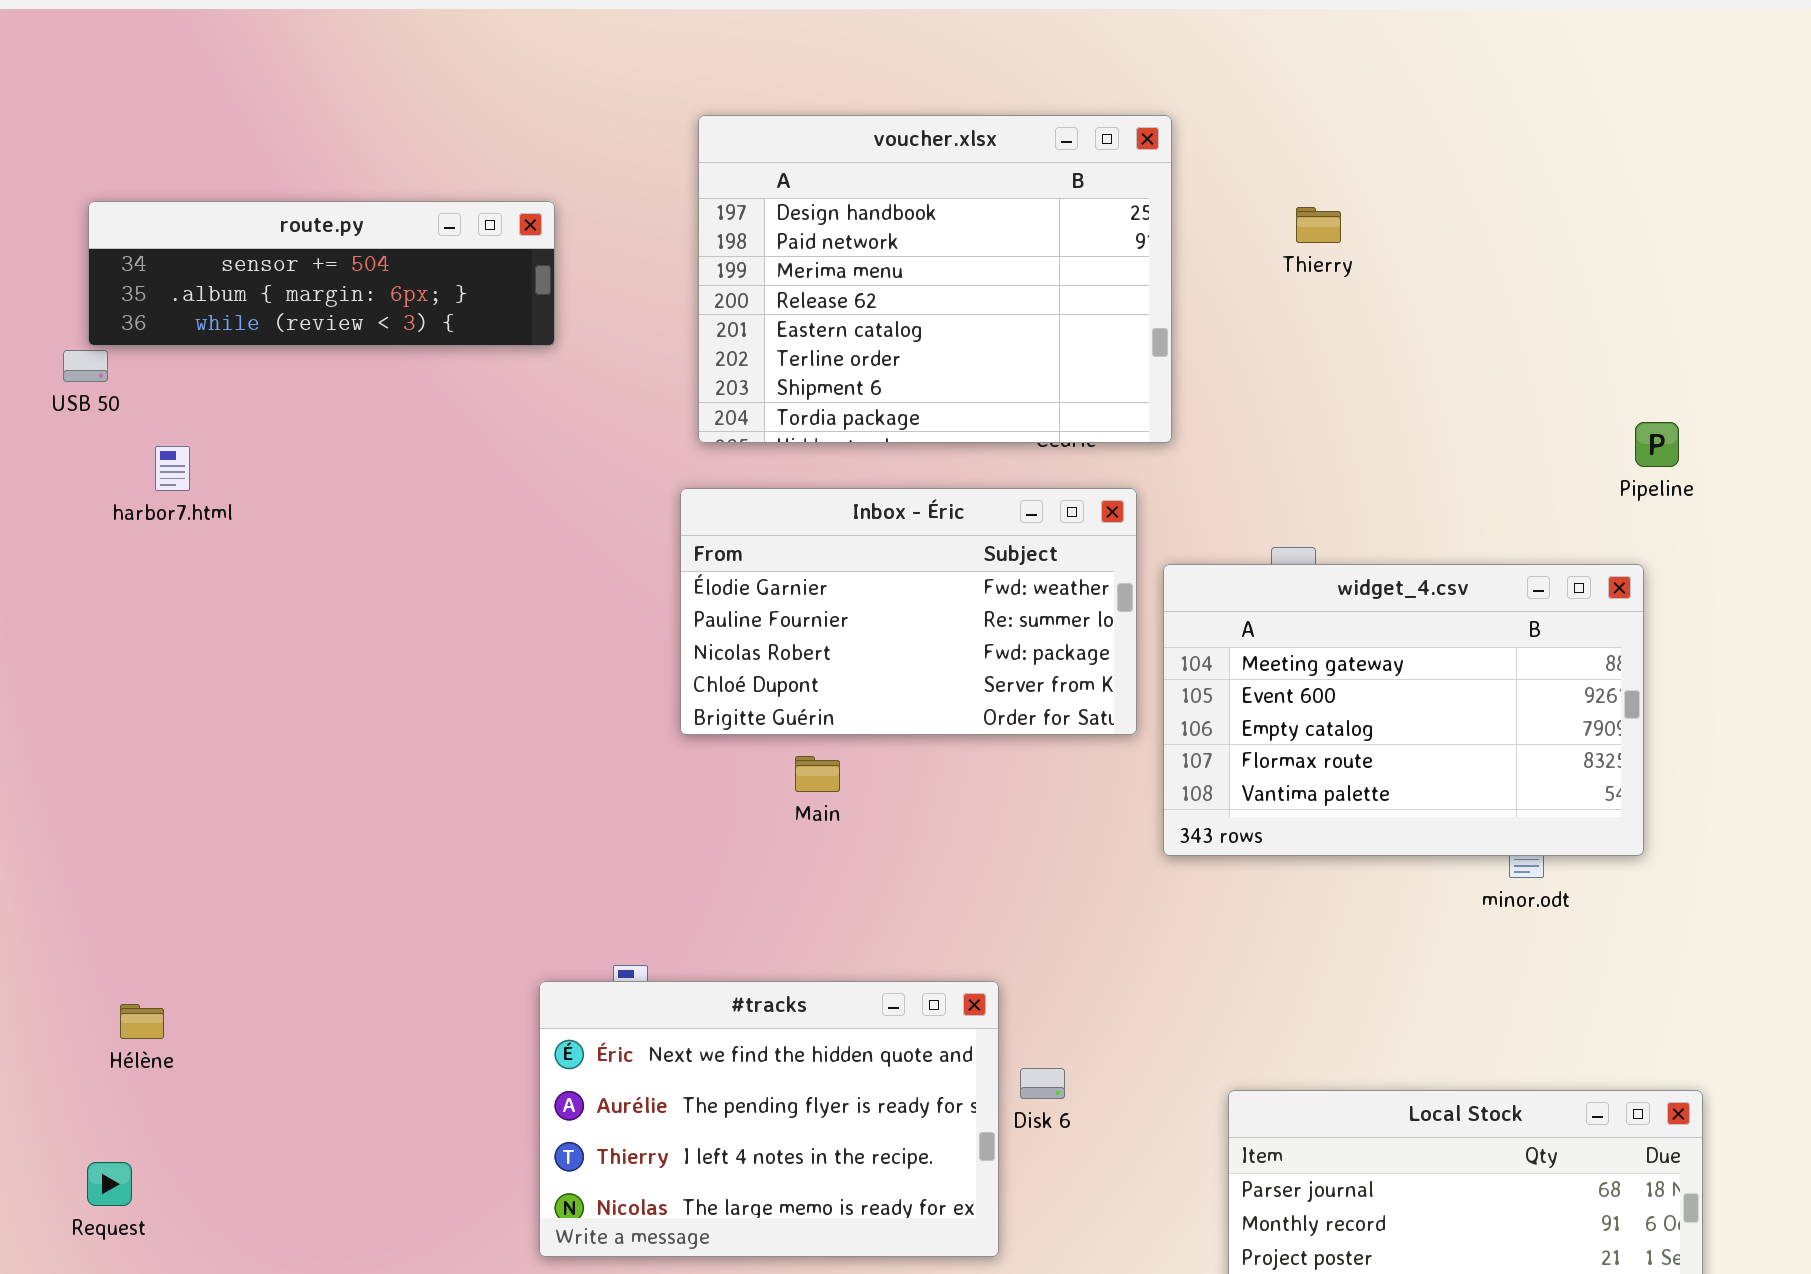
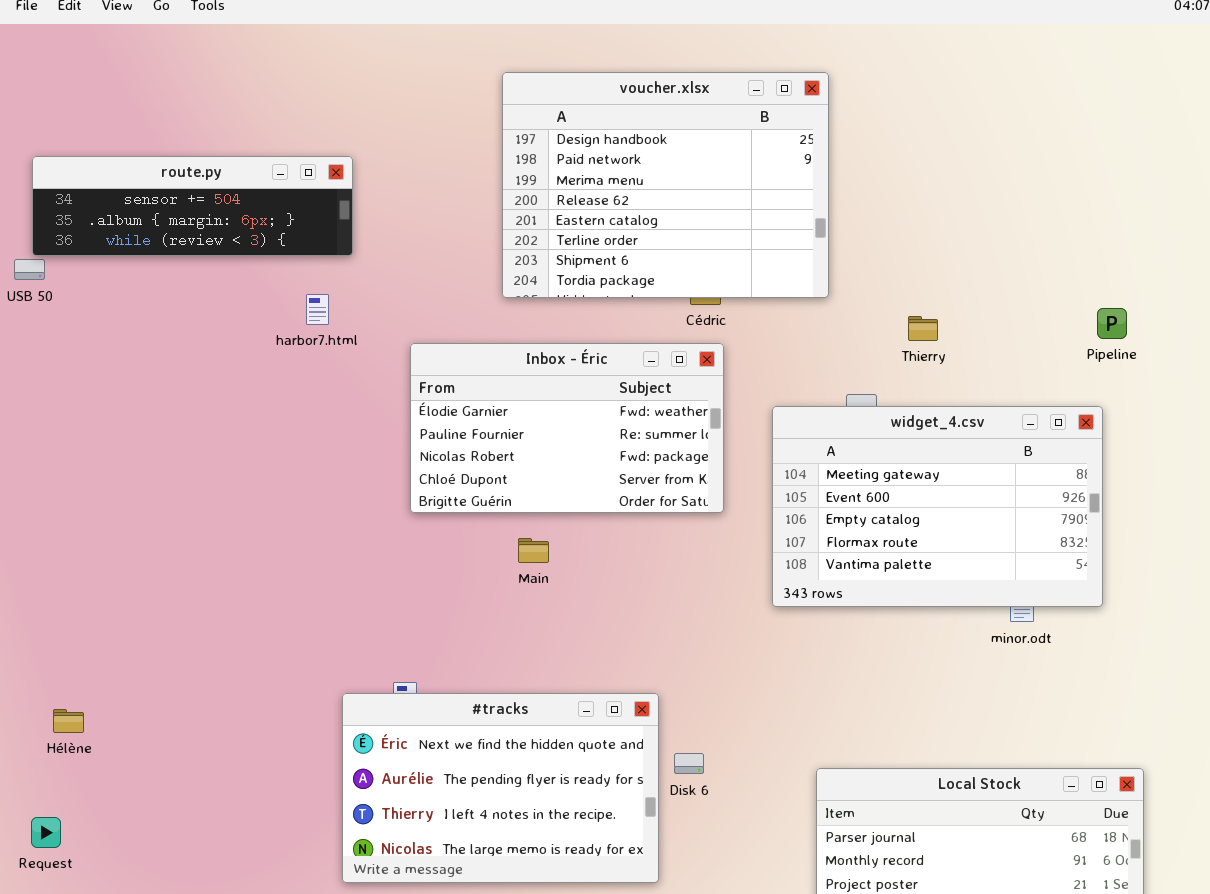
voucher.xlsx: [698,115,1172,443] -> [502,72,829,298], moved
Thierry: [1296,207,1341,243] -> [908,316,938,341], moved
harbor7.html: [155,446,190,491] -> [306,294,329,325], moved
Inbox - Éric: [680,488,1137,735] -> [410,343,724,513], moved

